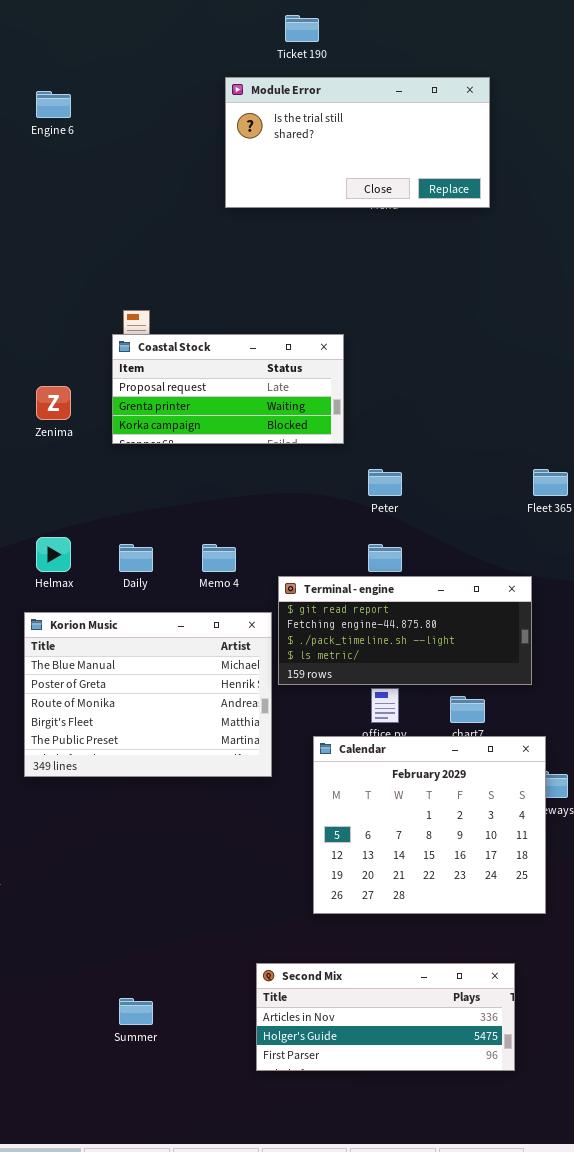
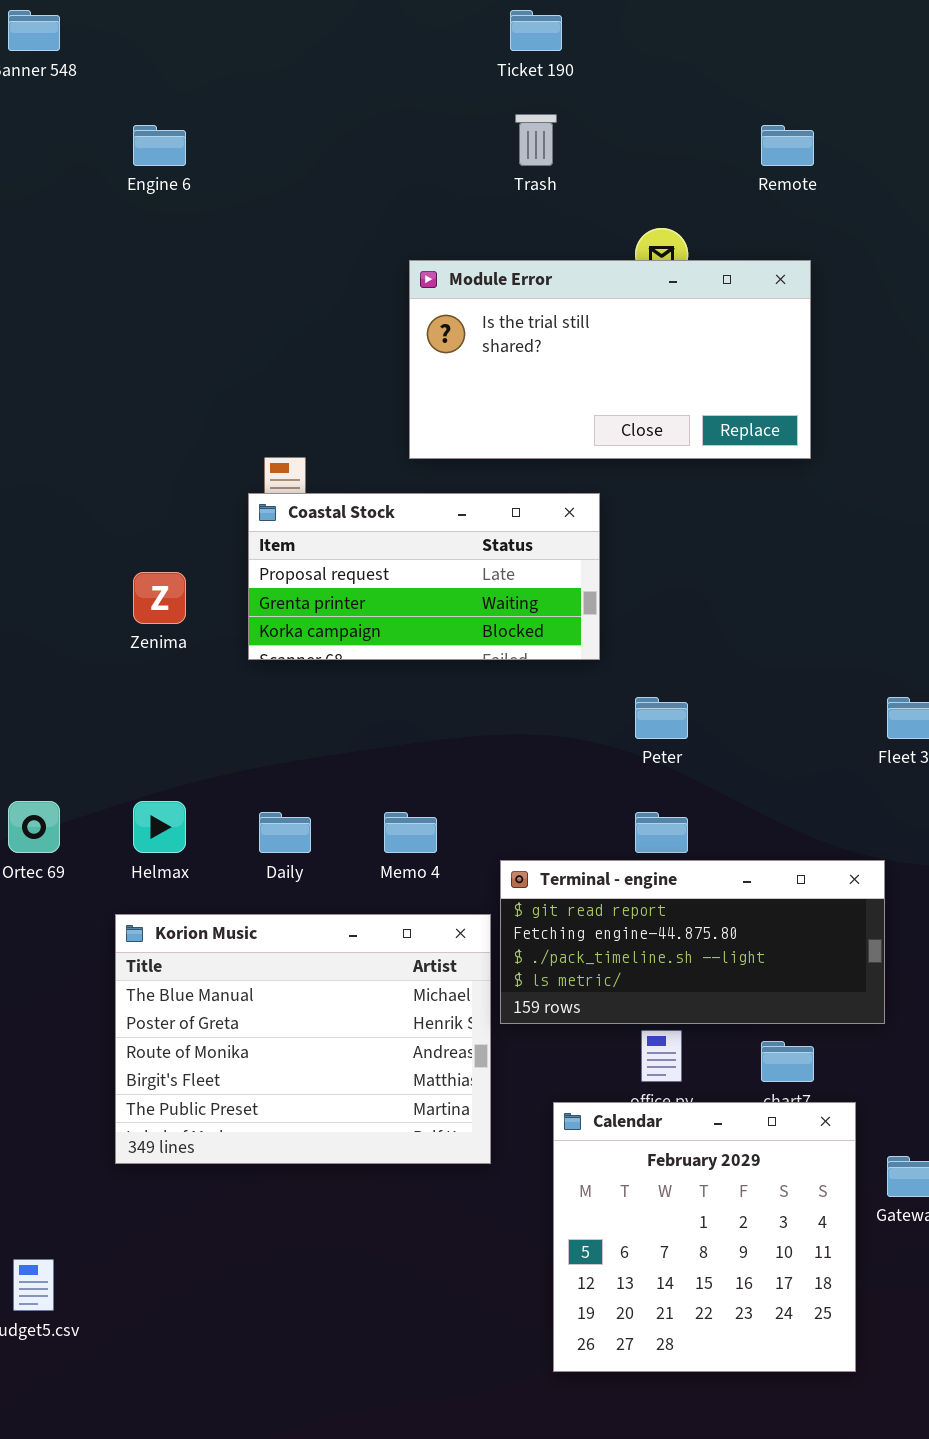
Module Error: [225,77,490,208] -> [409,260,811,459], moved
Calendar: [313,736,546,914] -> [553,1102,856,1372], resized

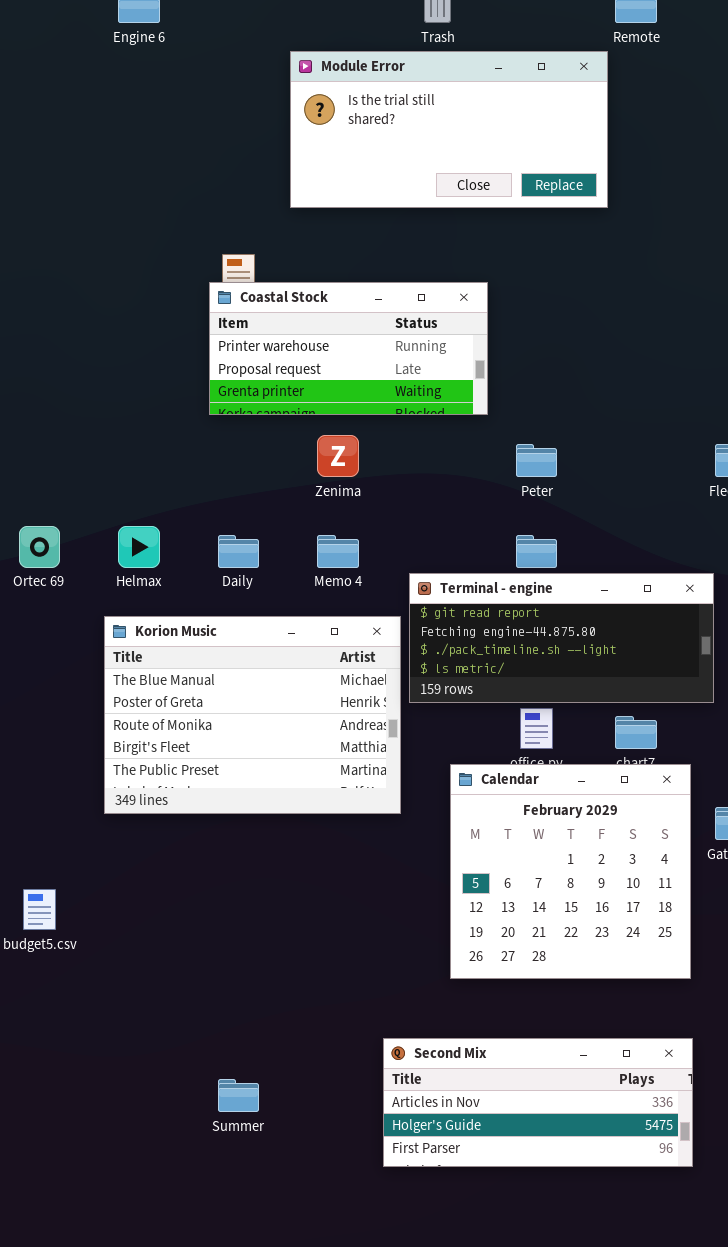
Module Error: [409,260,811,459] -> [290,51,608,208], moved
Coastal Stock: [248,493,600,660] -> [209,282,488,415], scrolled up 1 row
Zenima: [133,572,186,624] -> [317,435,359,477], moved

